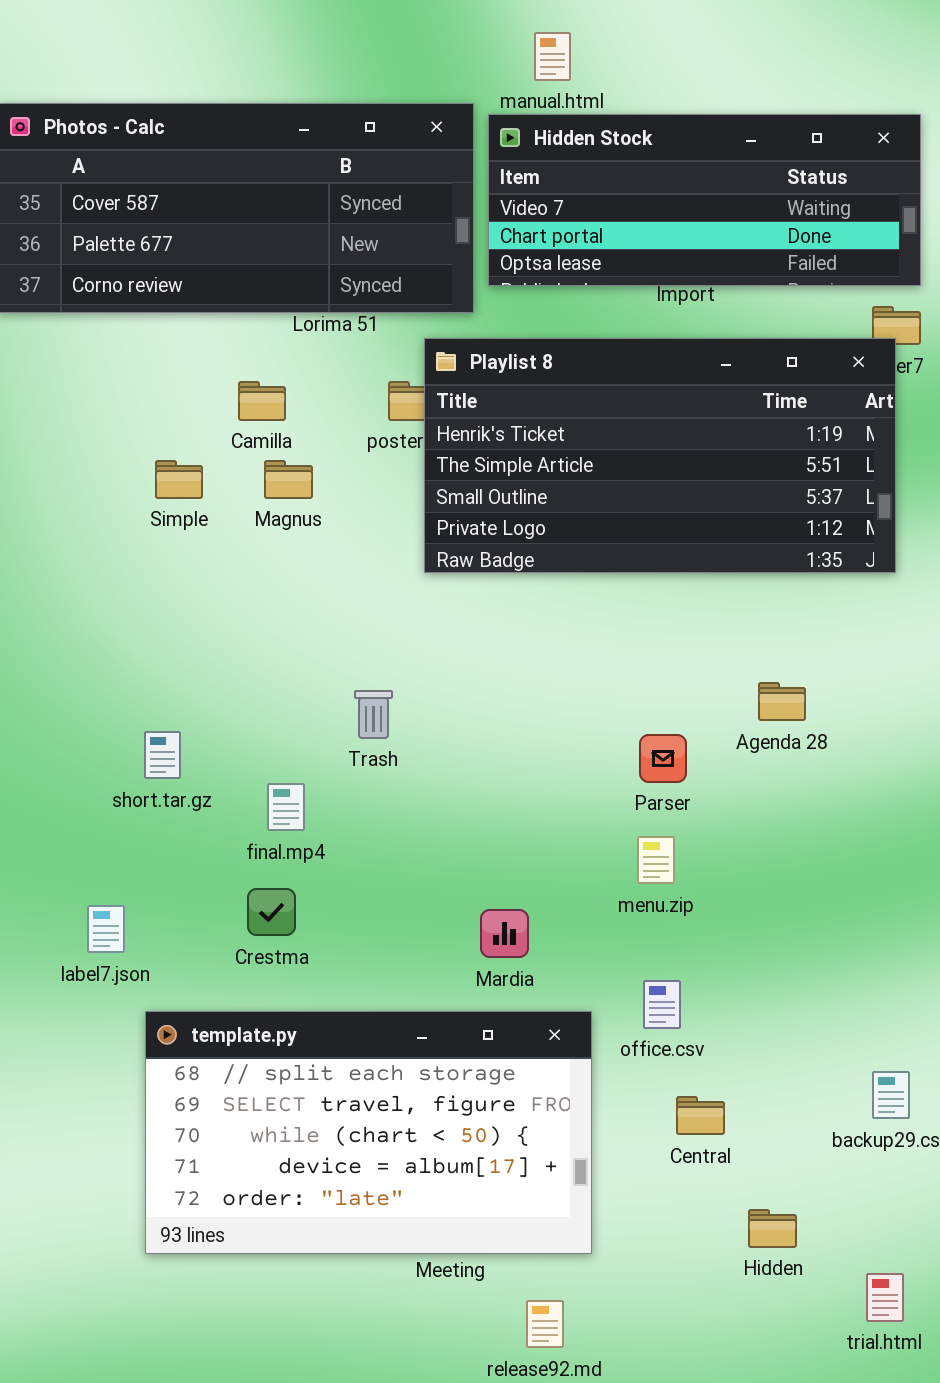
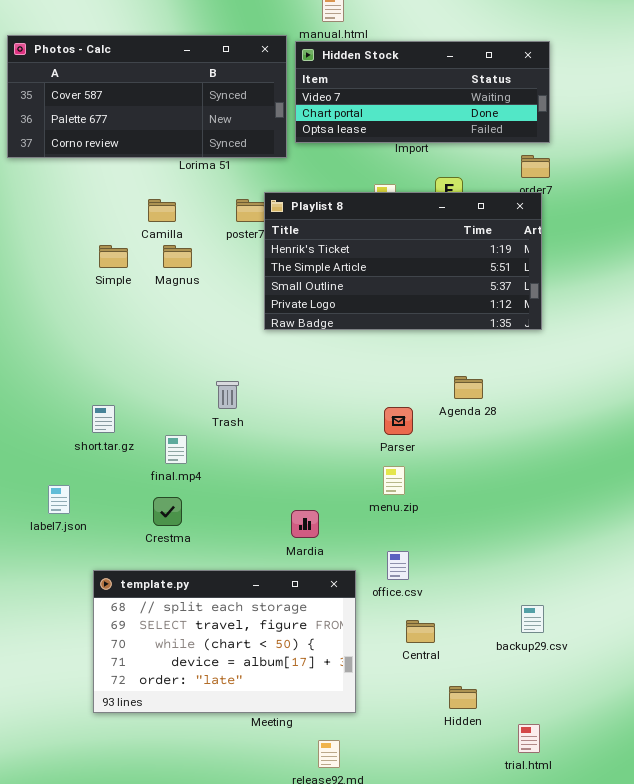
Playlist 8: [424,338,896,573] -> [264,192,542,330], moved
label7.json: [87,905,125,953] -> [48,485,70,514], moved

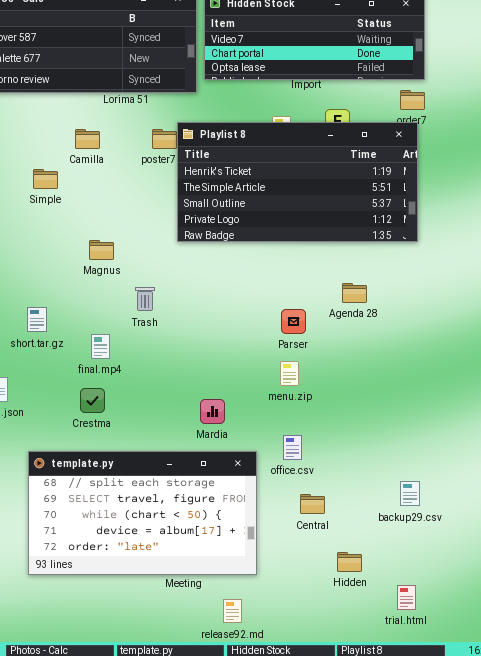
Magnus: [163,245,192,268] -> [89,240,114,260], moved

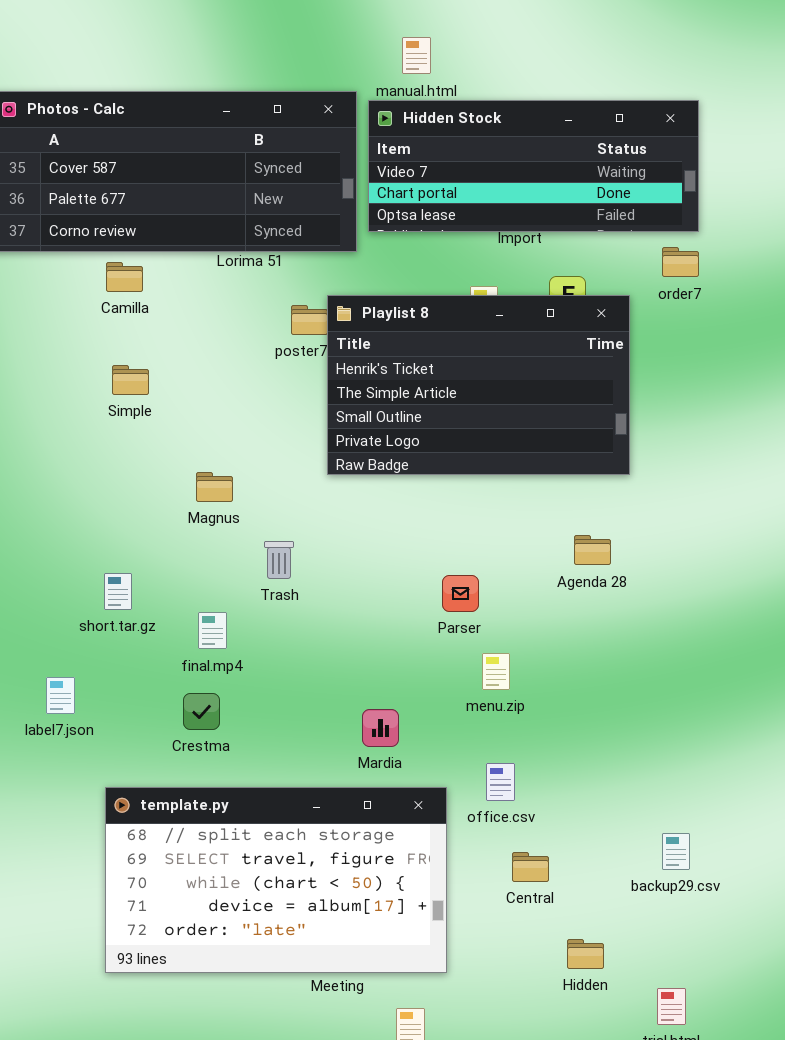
Playlist 8: [177,122,418,242] -> [327,295,630,475], resized
Camilla: [75,129,100,149] -> [106,262,143,292], moved
Parser: [281,309,306,334] -> [442,575,479,612], moved

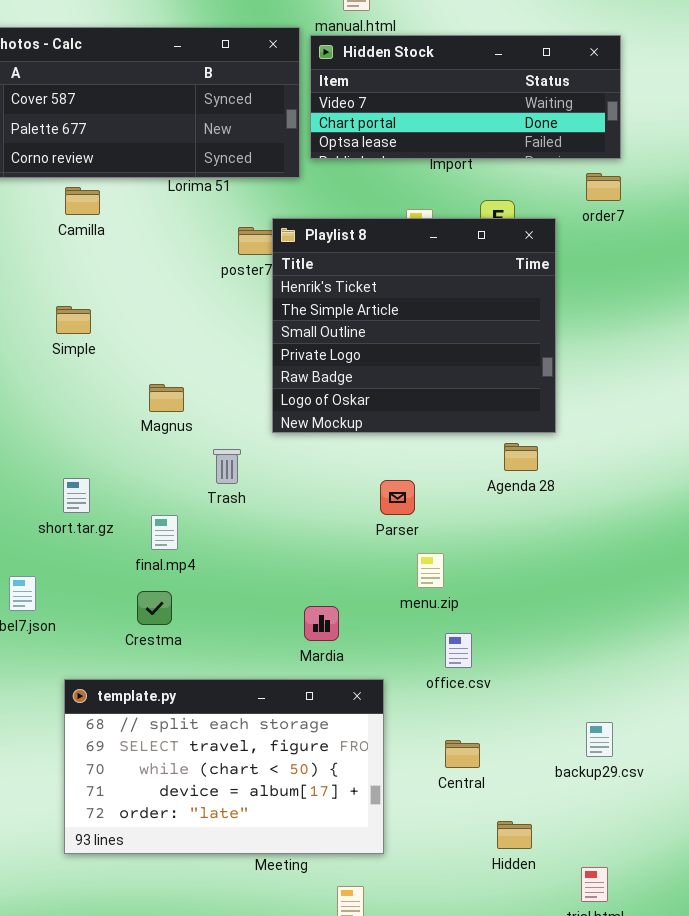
Playlist 8: [327,295,630,475] -> [272,218,556,433], resized
Simple: [112,365,149,395] -> [56,306,91,334], moved
office.csv: [486,763,515,801] -> [445,633,472,668], moved

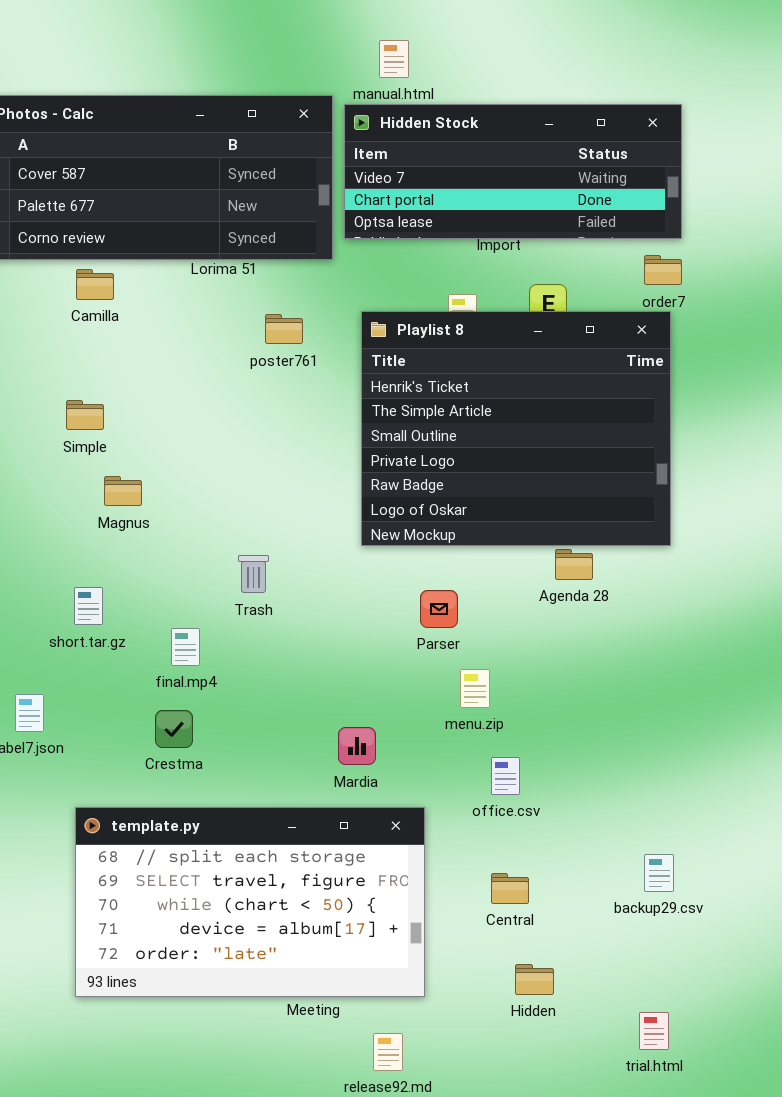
Playlist 8: [272,218,556,433] -> [361,311,671,546], moved
Magnus: [149,384,184,412] -> [104,476,142,506], moved
Hidden: [497,821,532,849] -> [515,964,554,995], moved

